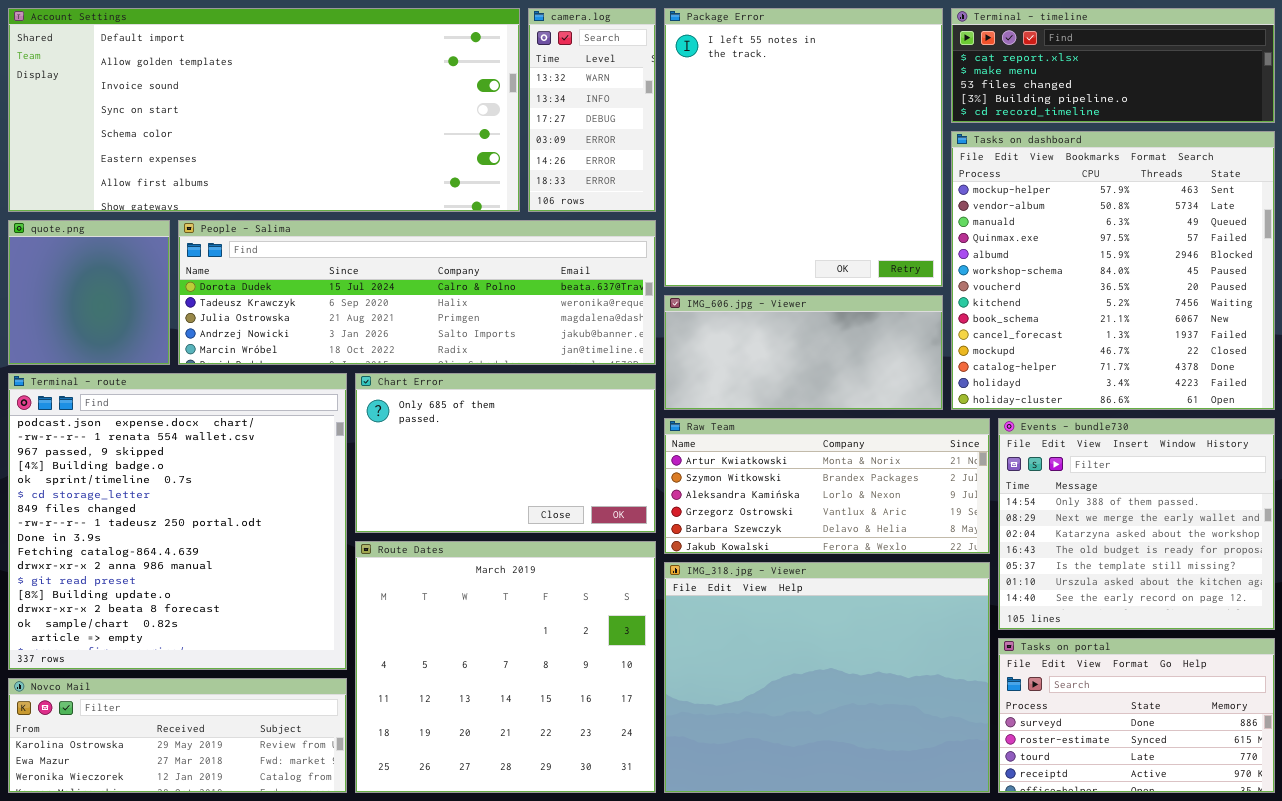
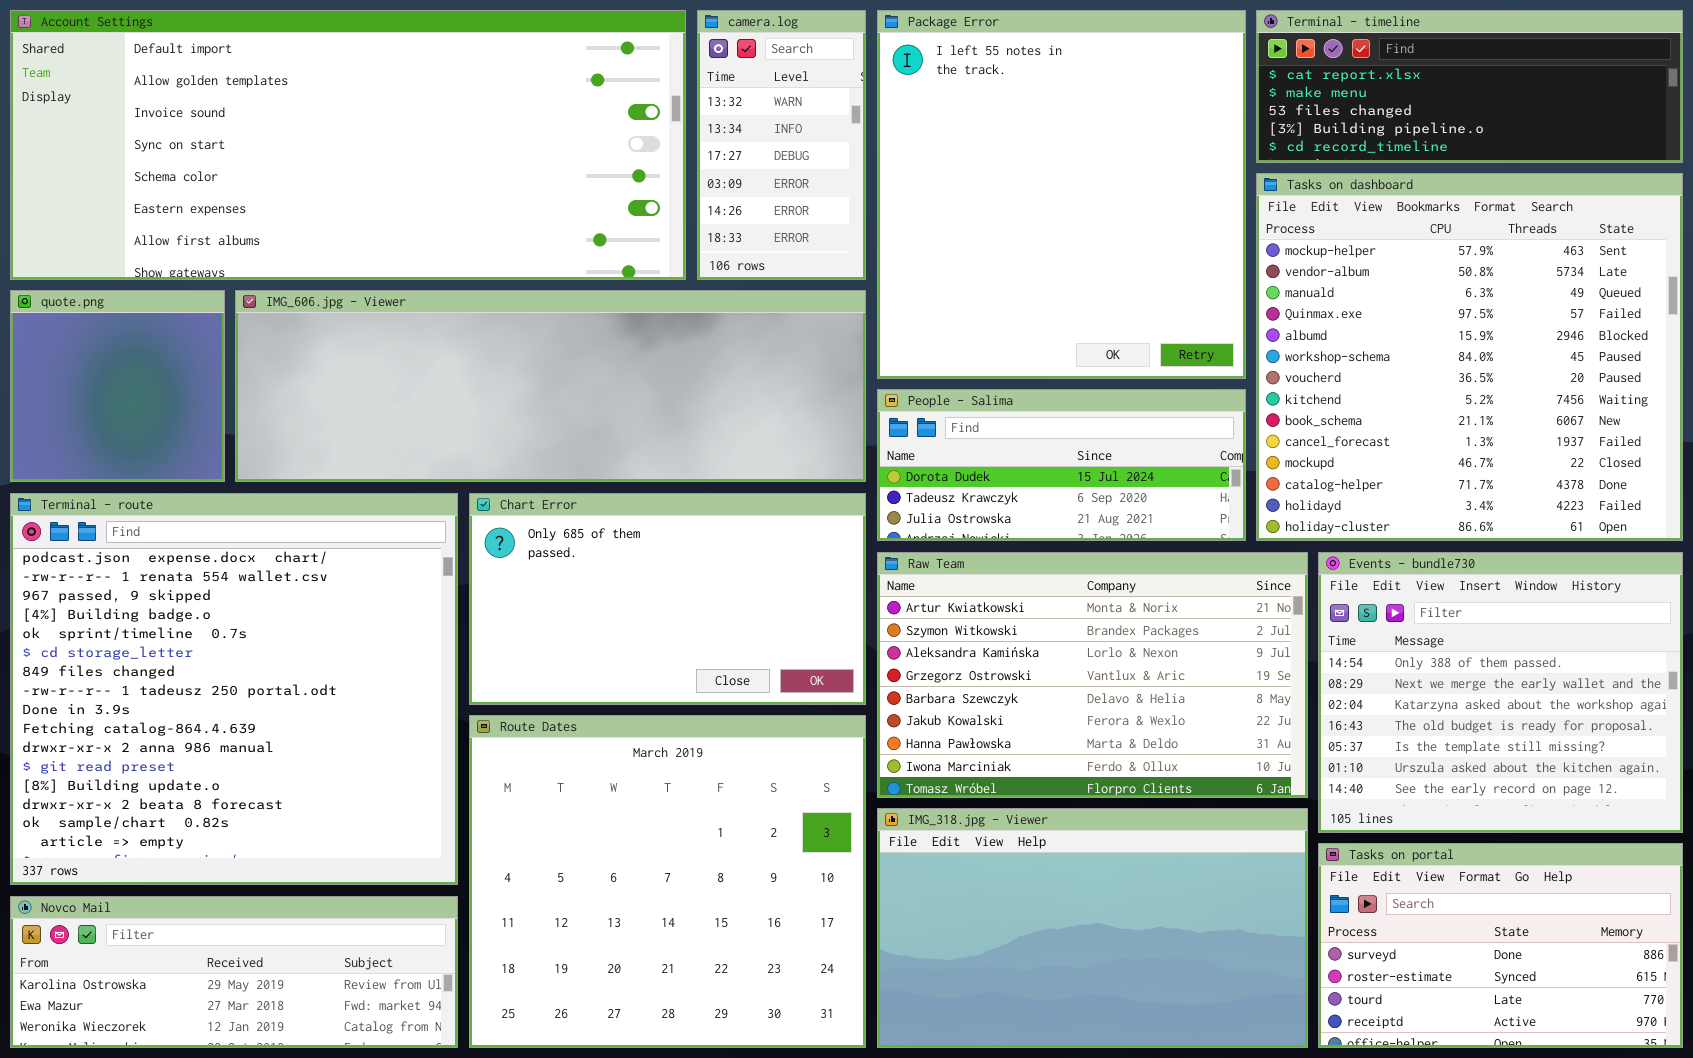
People - Salima: [178,220,656,365] -> [877,389,1246,541], moved, resized
IMG_606.jpg - Viewer: [664,295,943,410] -> [235,290,866,482], moved, resized
Raw Team: [664,418,990,554] -> [877,552,1308,798], resized
IMG_318.jpg - Viewer: [664,562,990,793] -> [877,808,1308,1048], resized

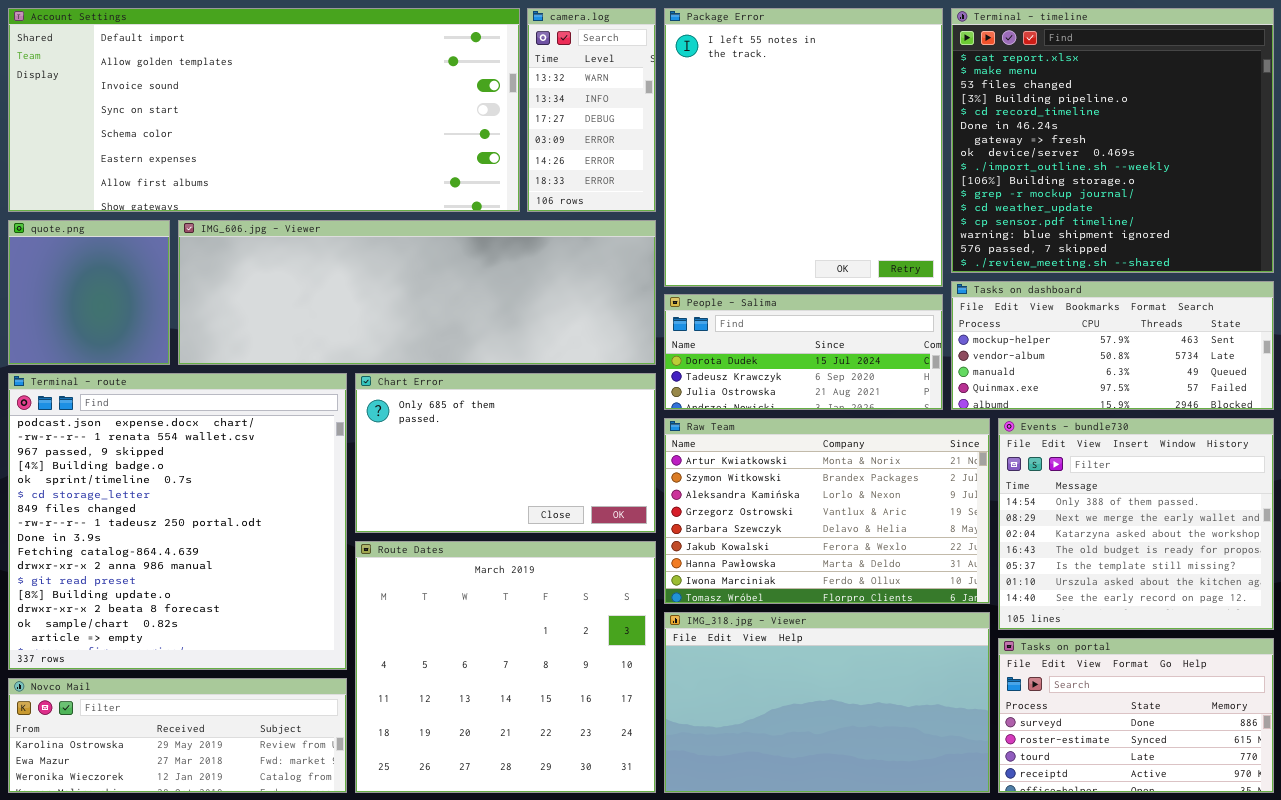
Terminal - timeline: [1256,10,1683,163] -> [951,8,1274,273], resized
Tasks on dashboard: [1256,173,1683,541] -> [951,281,1274,410], resized

